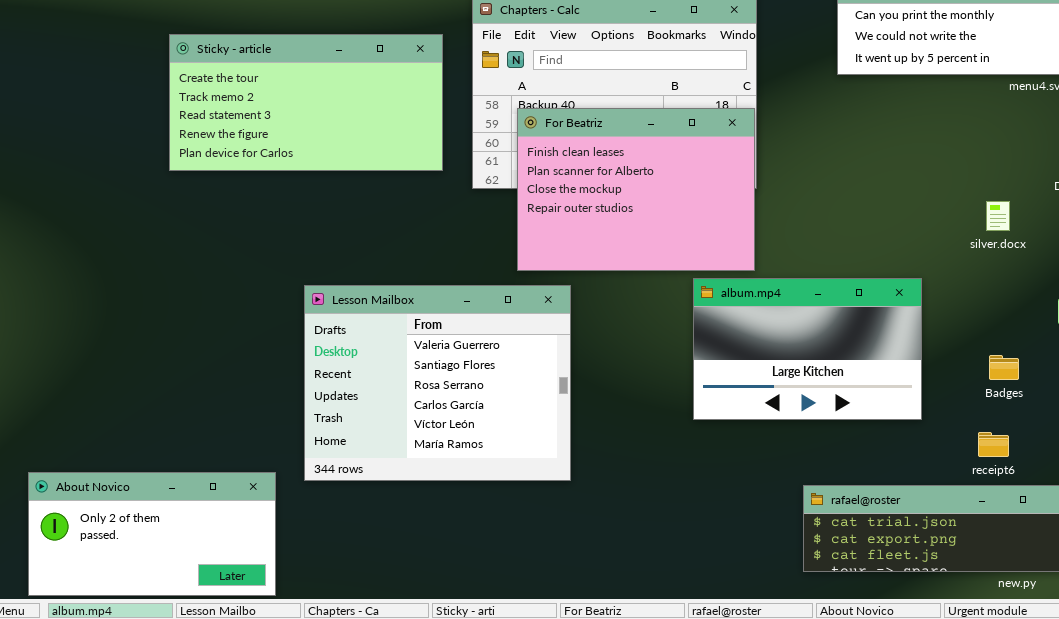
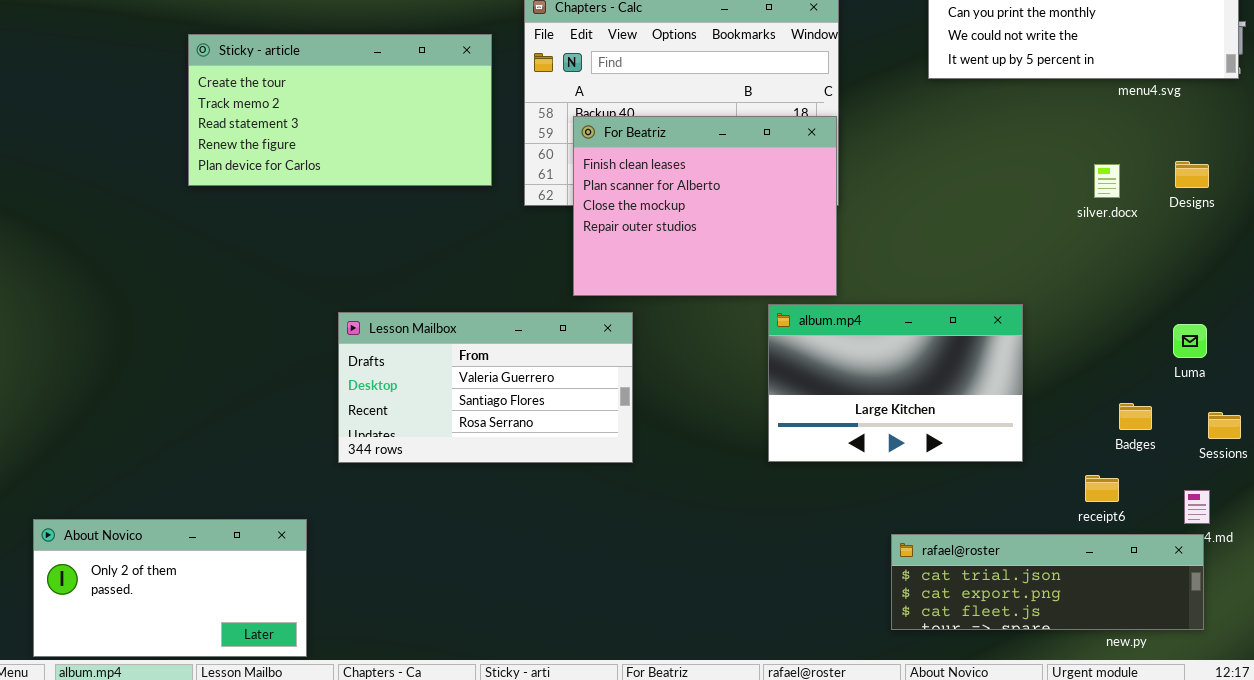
silver.docx: [986,201,1010,231] -> [1094,164,1120,198], moved
Lesson Mailbox: [304,285,571,481] -> [338,312,633,463], resized
Badges: [989,355,1019,380] -> [1119,403,1152,430], moved

